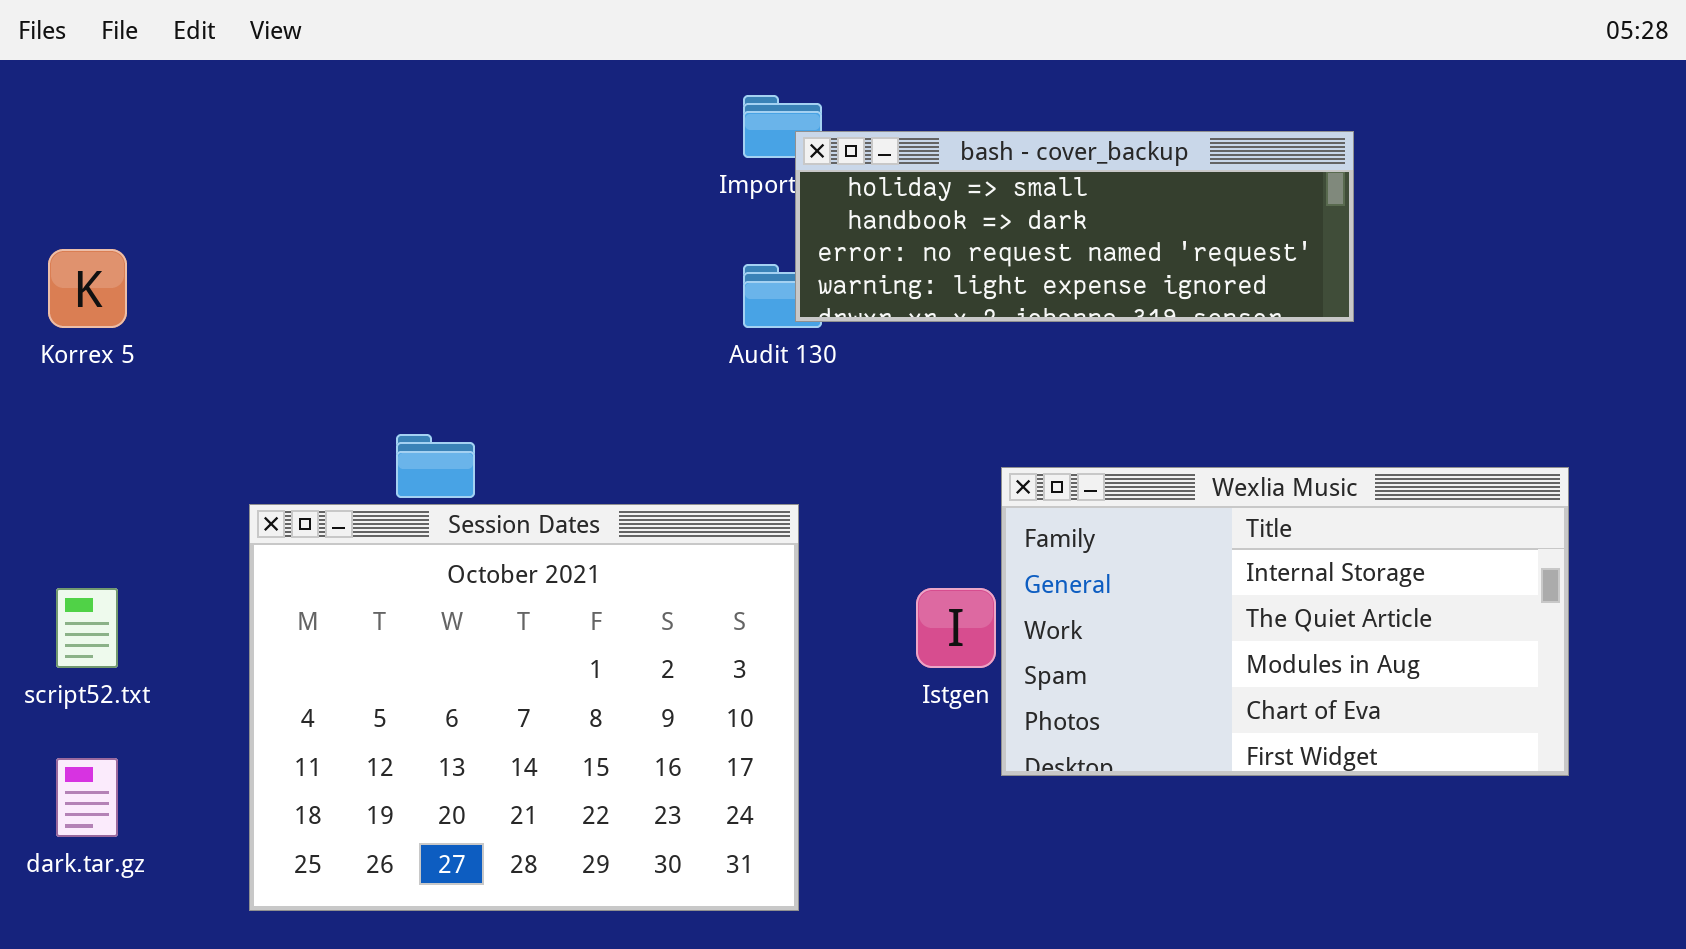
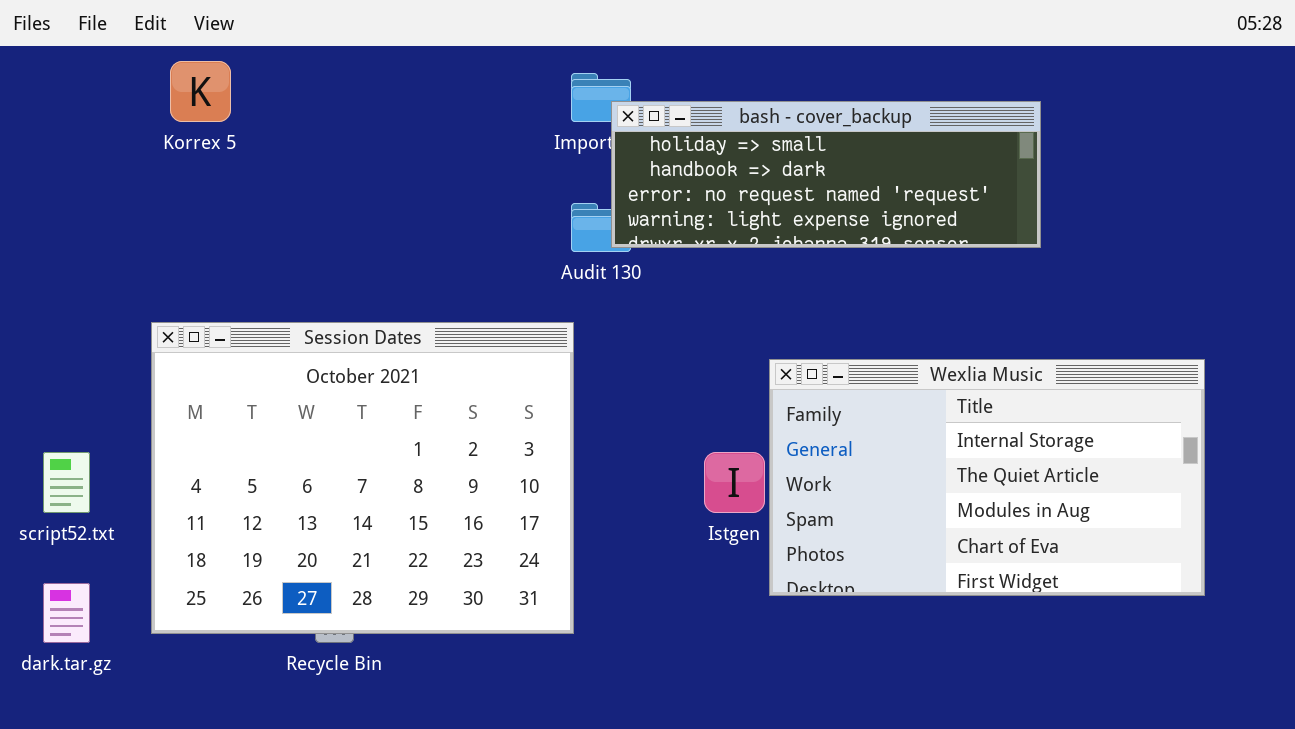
Korrex 5: [48,249,127,328] -> [170,61,231,122], moved
Session Dates: [249,504,799,911] -> [151,322,574,634], moved

